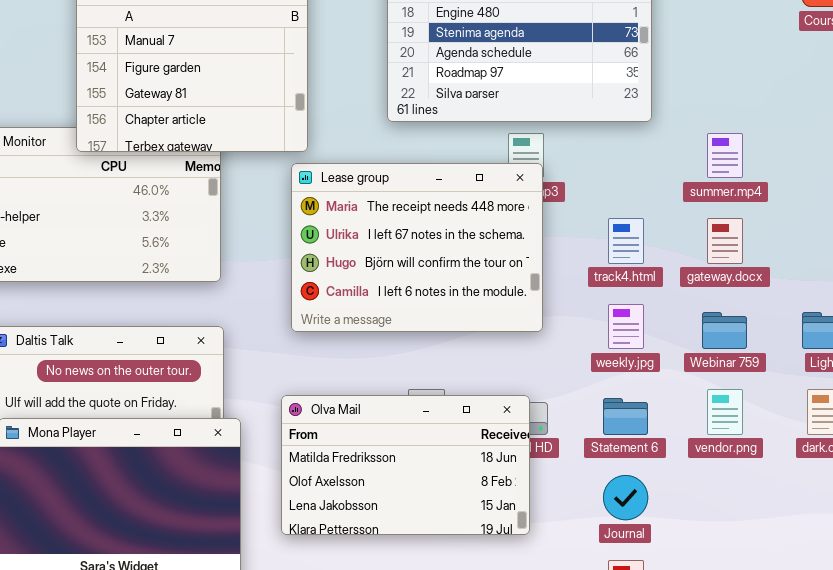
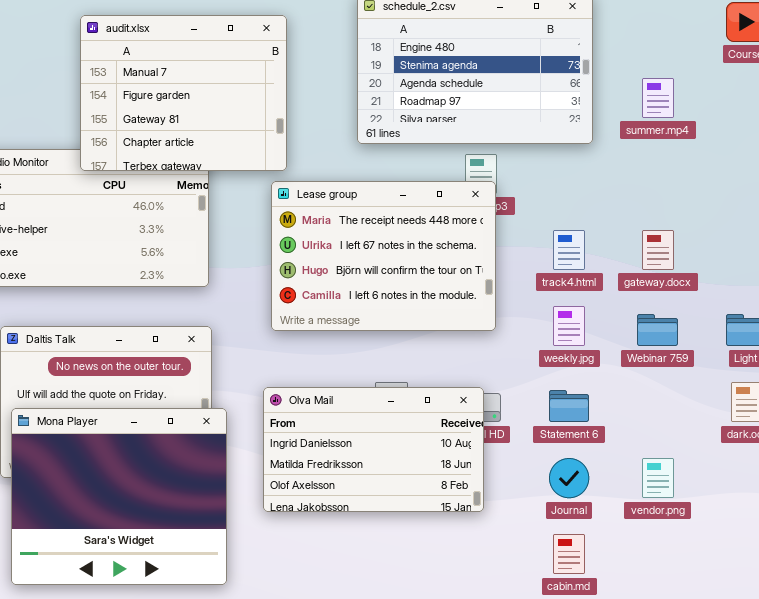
summer.mp4: [707,133,743,178] -> [642,78,674,118], moved
vendor.png: [707,389,743,435] -> [642,458,674,498], moved
Olva Mail: [281,395,530,535] -> [263,387,484,512], scrolled up 1 row

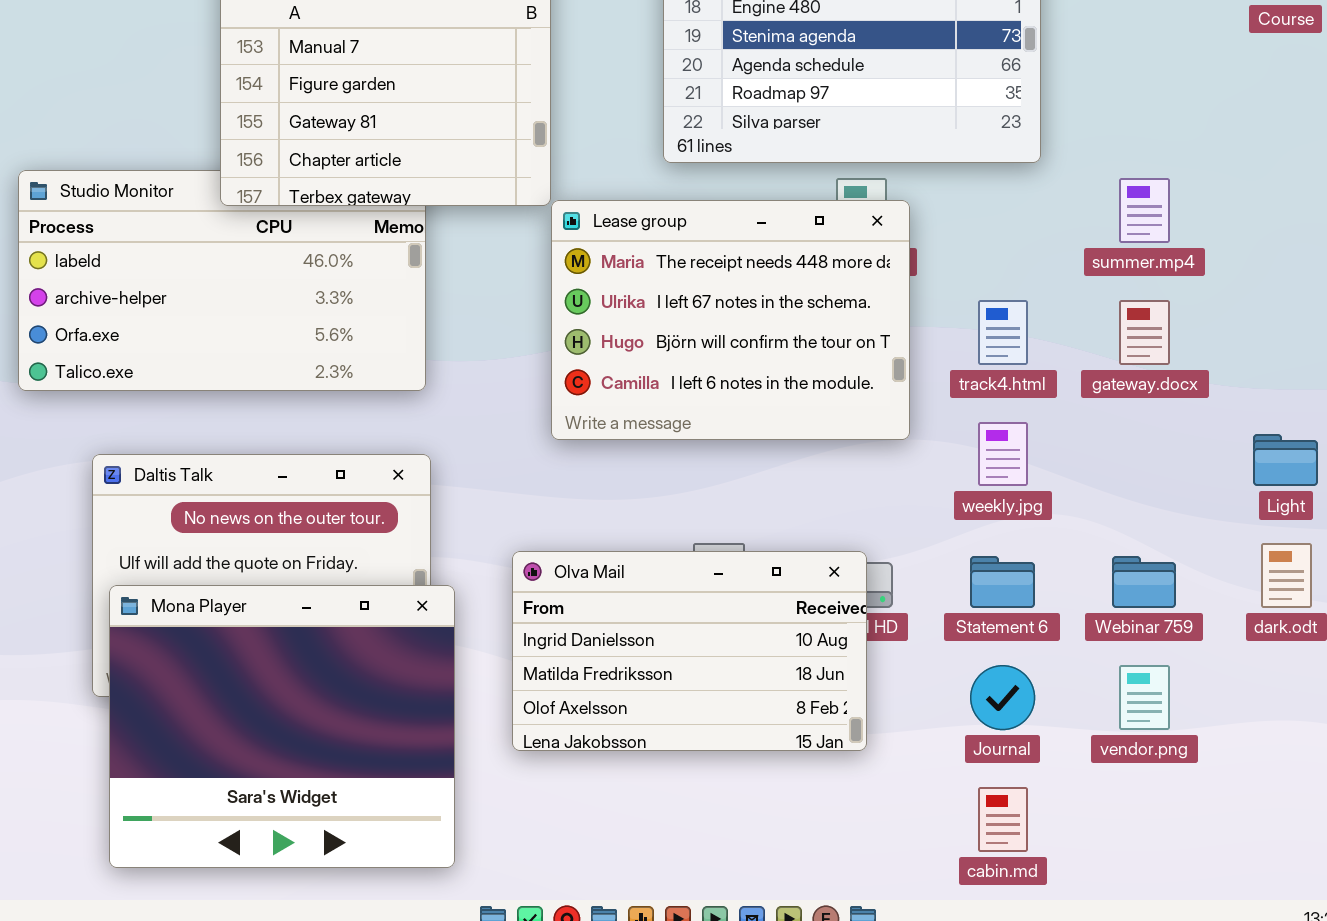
summer.mp4: [642,78,674,118] -> [1119,178,1170,243], moved
Lease group: [271,181,496,331] -> [551,200,910,440], moved
Webinar 759: [637,314,678,346] -> [1112,556,1176,608], moved

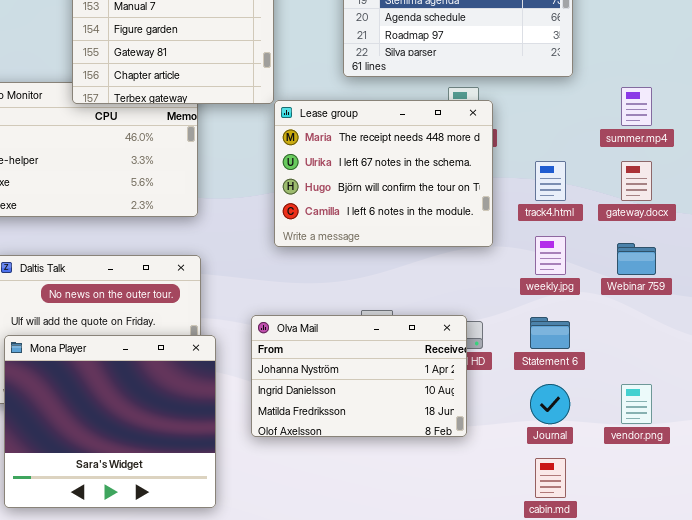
Olva Mail: [512,551,867,751] -> [251,315,467,437], scrolled up 1 row
Webinar 759: [1112,556,1176,608] -> [617,243,656,275], moved

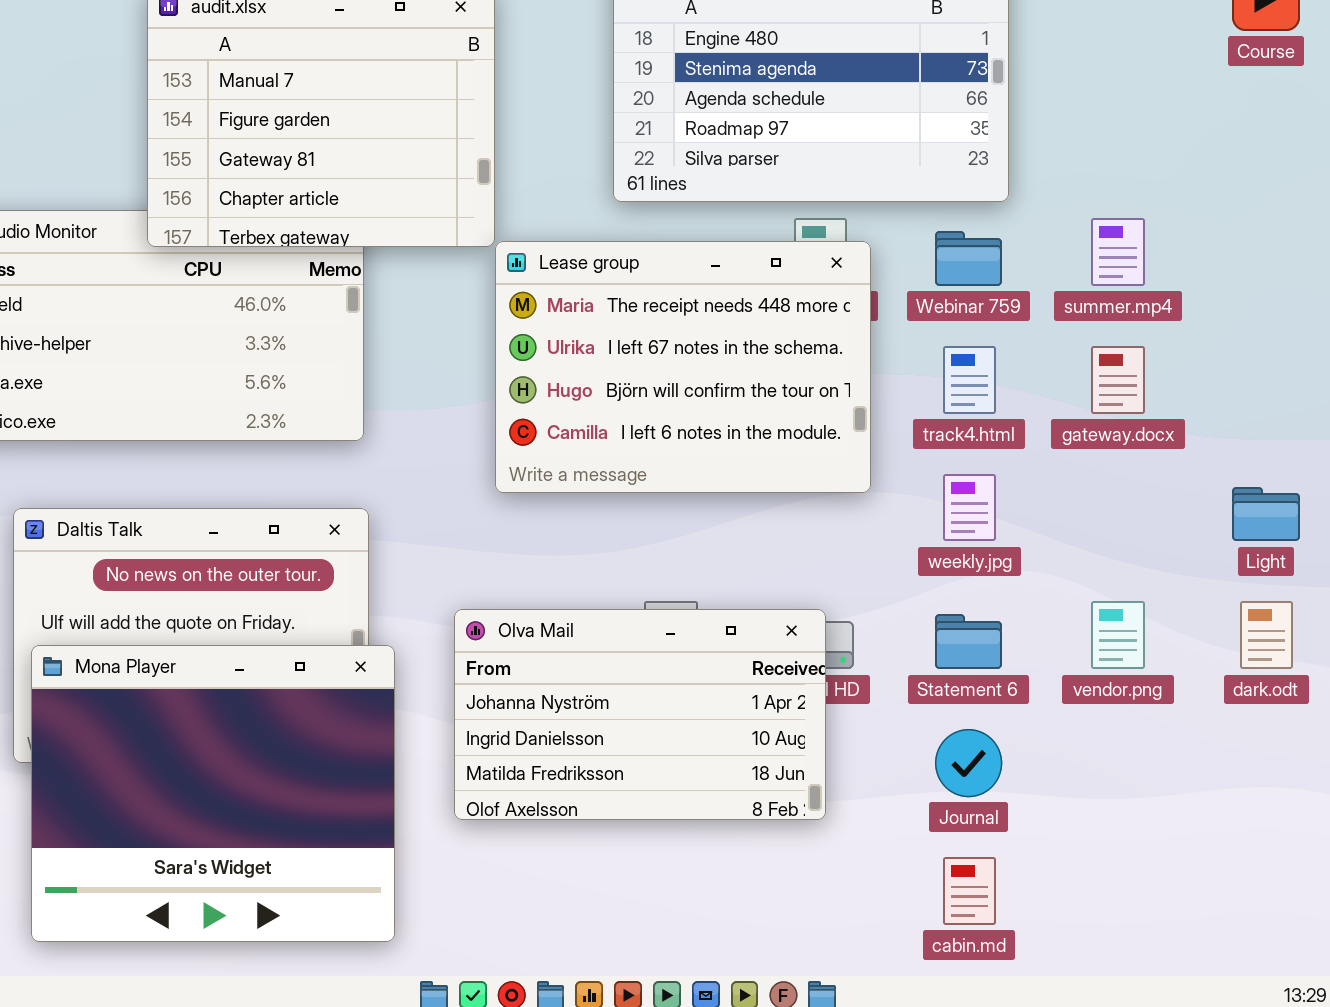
Webinar 759: [617,243,656,275] -> [935,231,1002,286], moved
vendor.png: [621,384,652,424] -> [1091,601,1145,669], moved

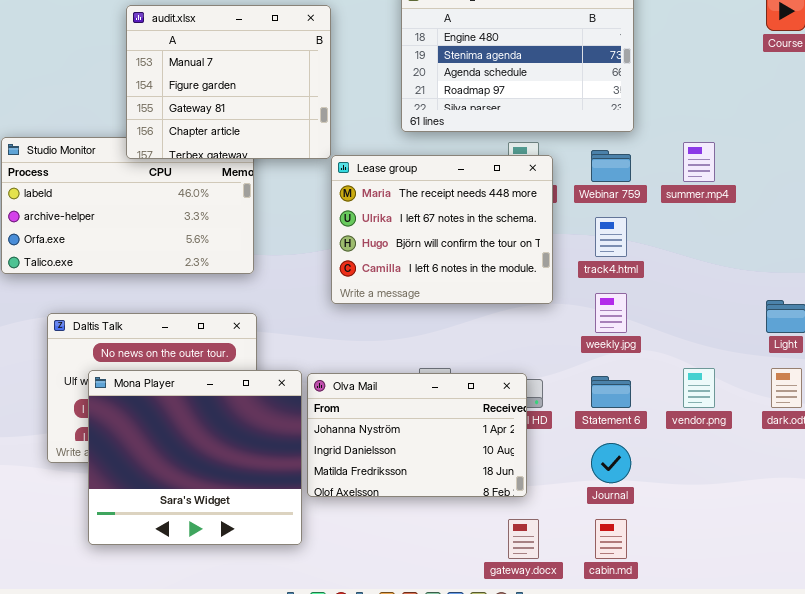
gateway.docx: [1091,346,1145,414] -> [508,519,539,559], moved
Mona Player: [31,645,395,942] -> [88,370,302,545], moved

